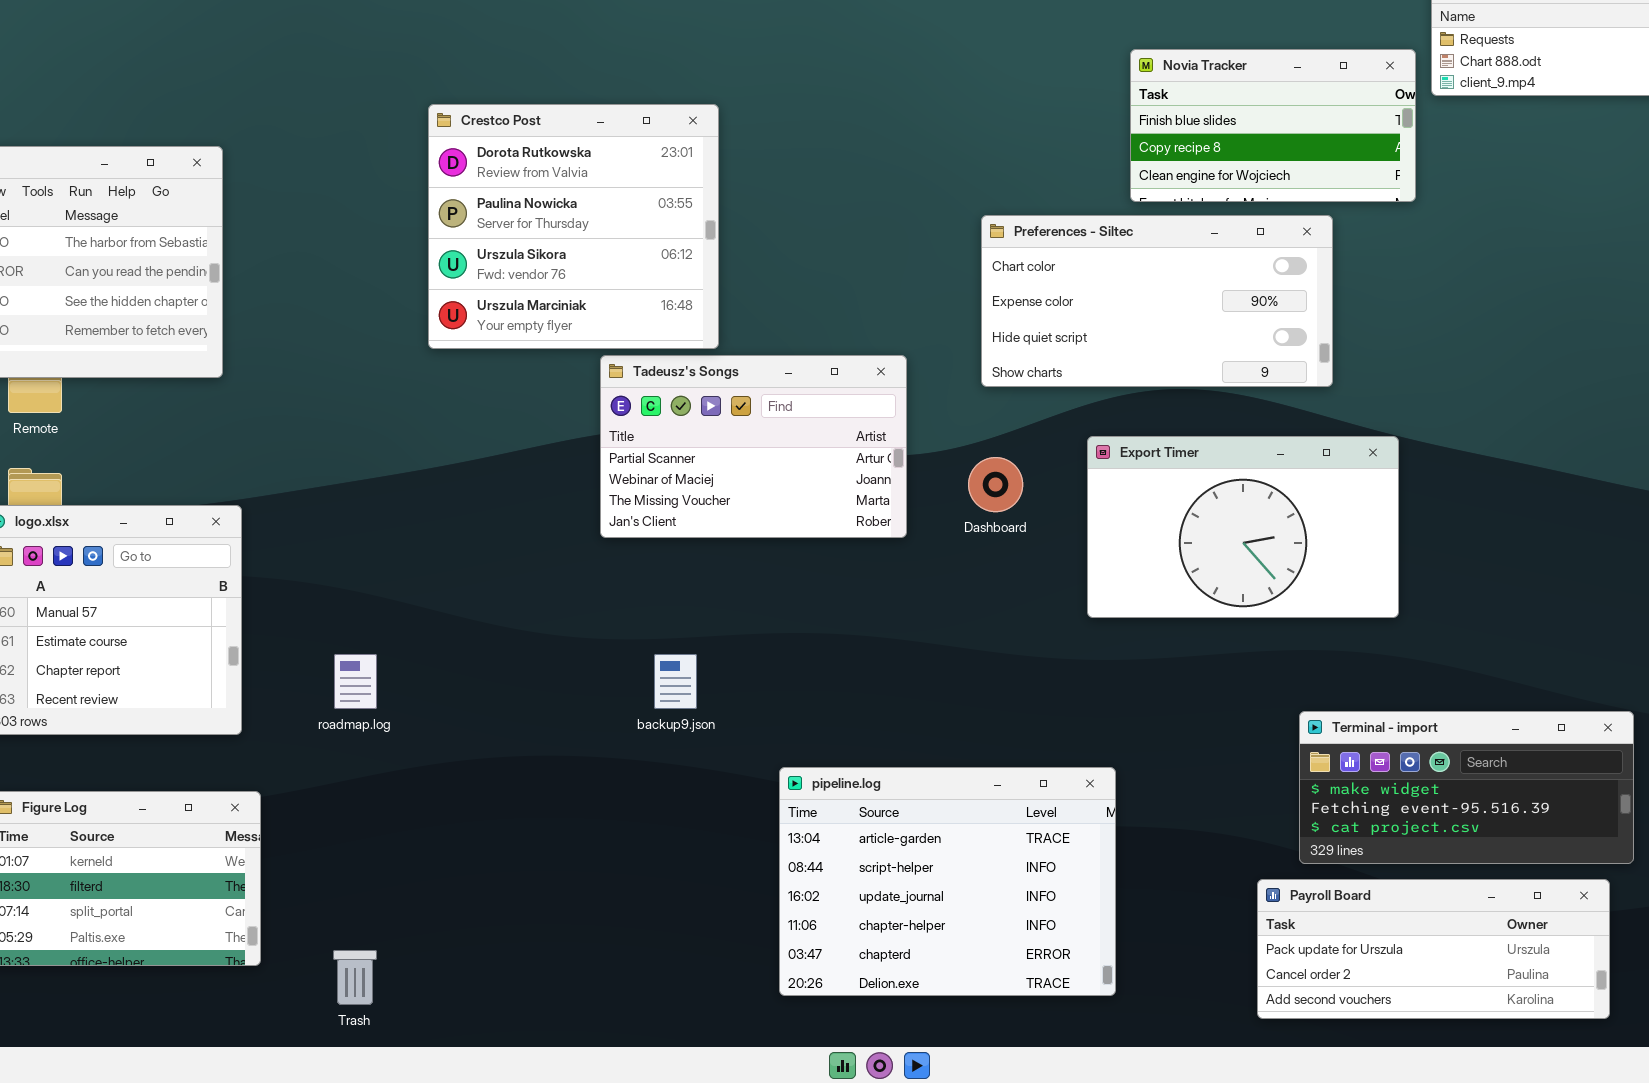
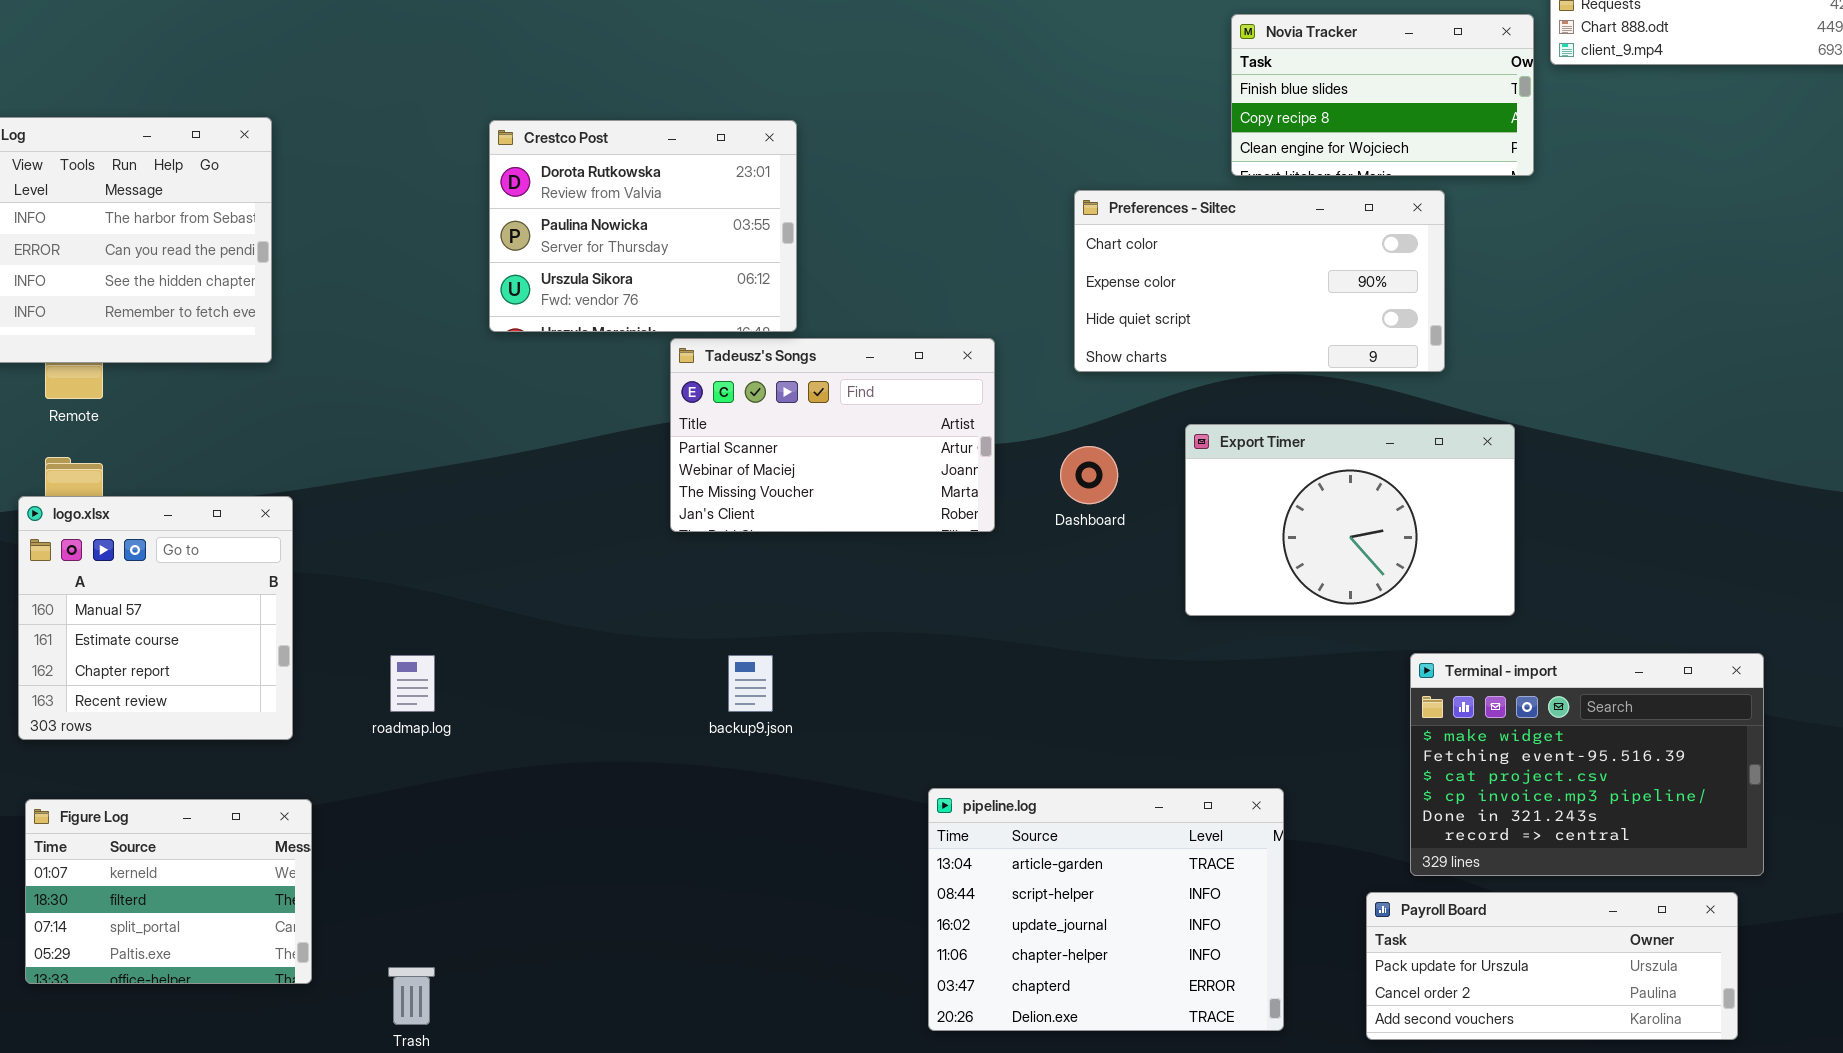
Crestco Post: [428,104,719,349] -> [489,120,797,332], resized
Terminal - import: [1299,711,1634,864] -> [1410,653,1764,876], resized
pipeline.log: [779,767,1116,996] -> [928,788,1284,1031], moved

